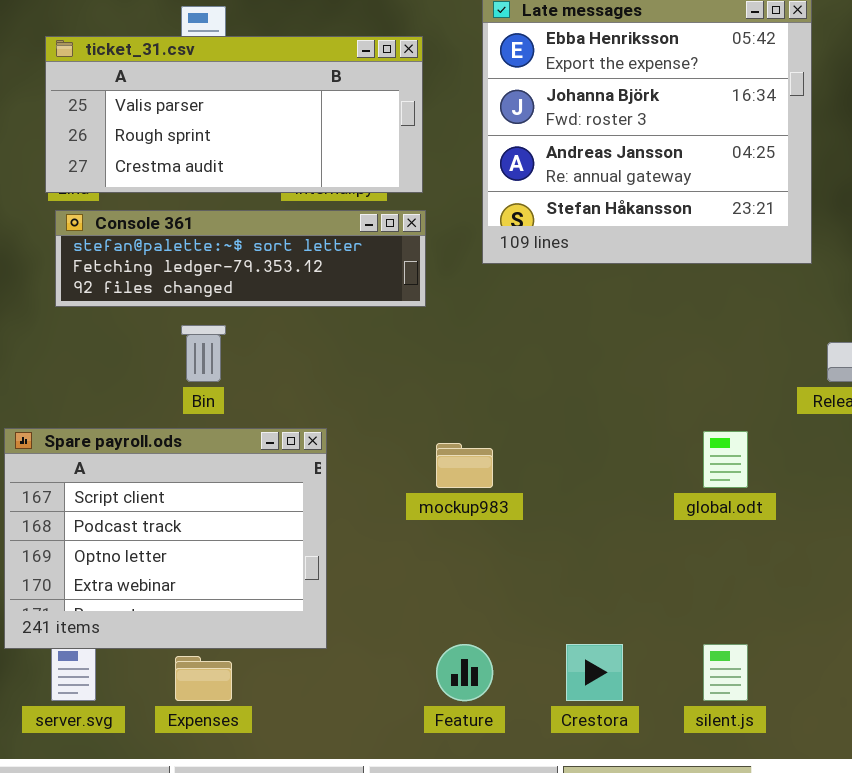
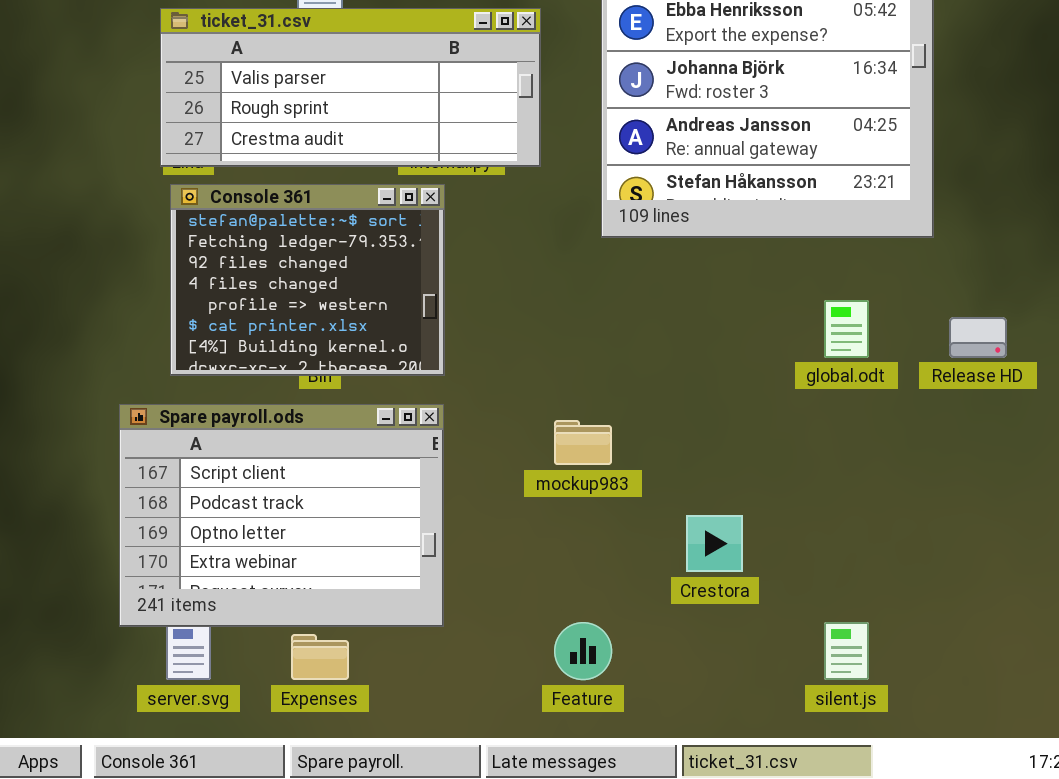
Console 361: [55,210,426,307] -> [170,184,445,376], resized
global.odt: [703,431,748,488] -> [824,300,869,358], moved
Crestora: [566,644,623,701] -> [686,515,743,572], moved

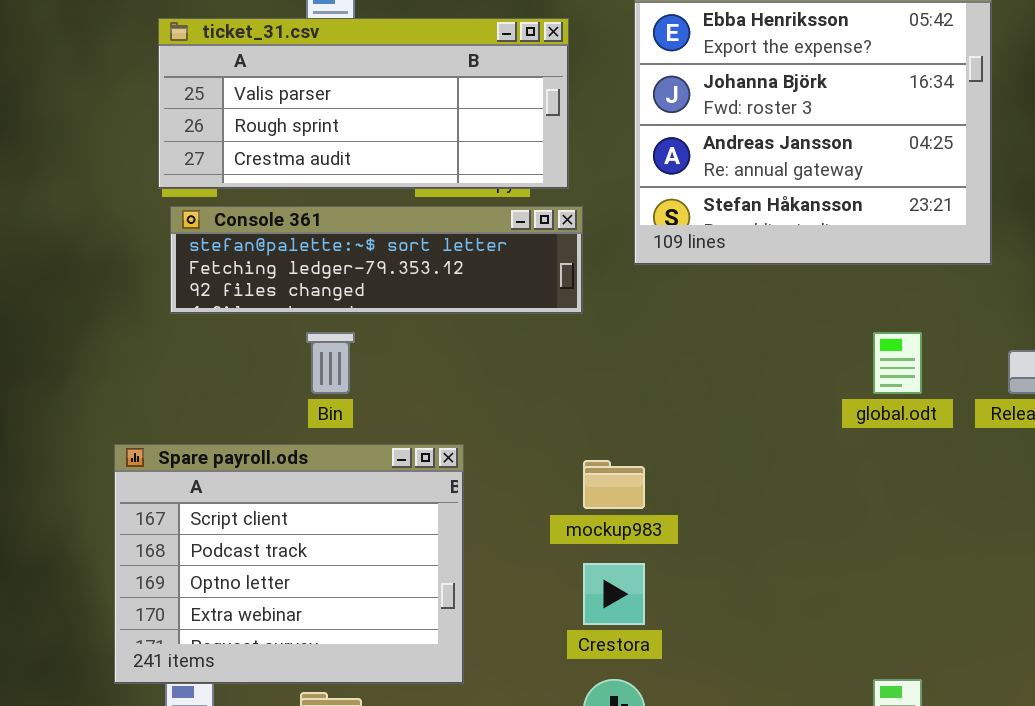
Console 361: [170,184,445,376] -> [170,206,583,314], resized
Crestora: [686,515,743,572] -> [583,563,645,625], moved

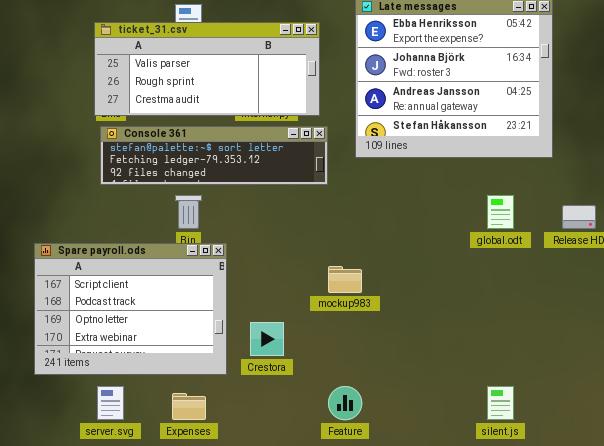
Spare payroll.ods: [114,444,464,684] -> [34,243,227,375], moved
Crestora: [583,563,645,625] -> [250,322,284,356], moved

